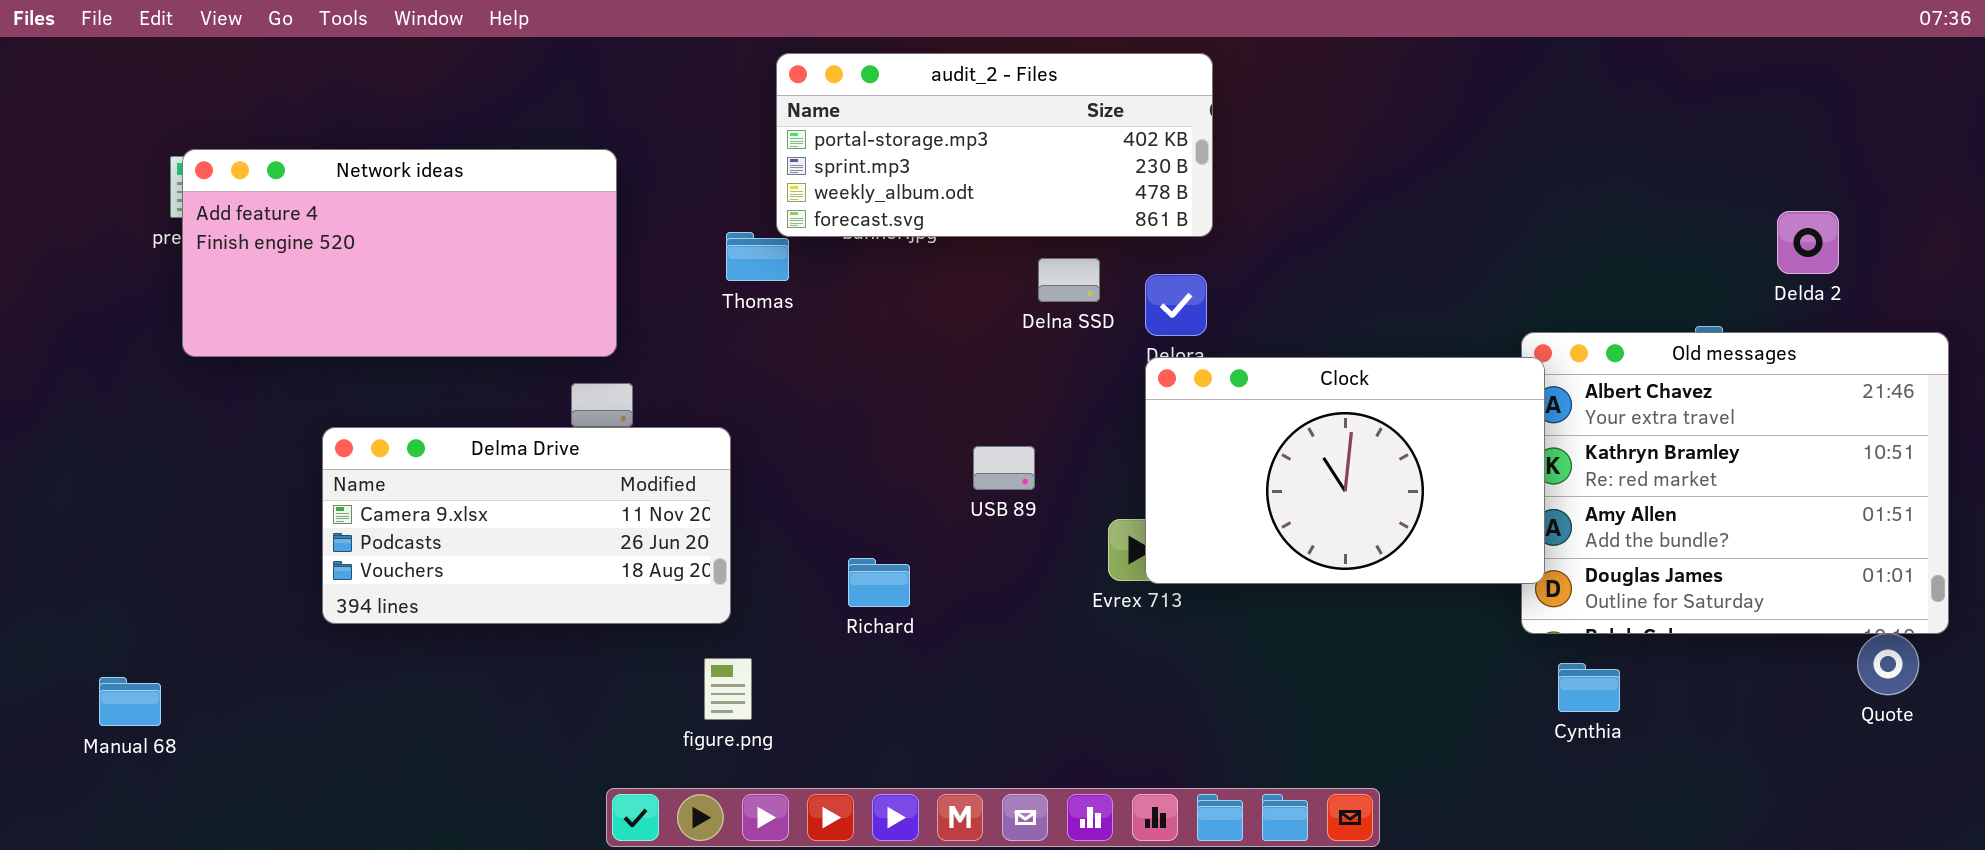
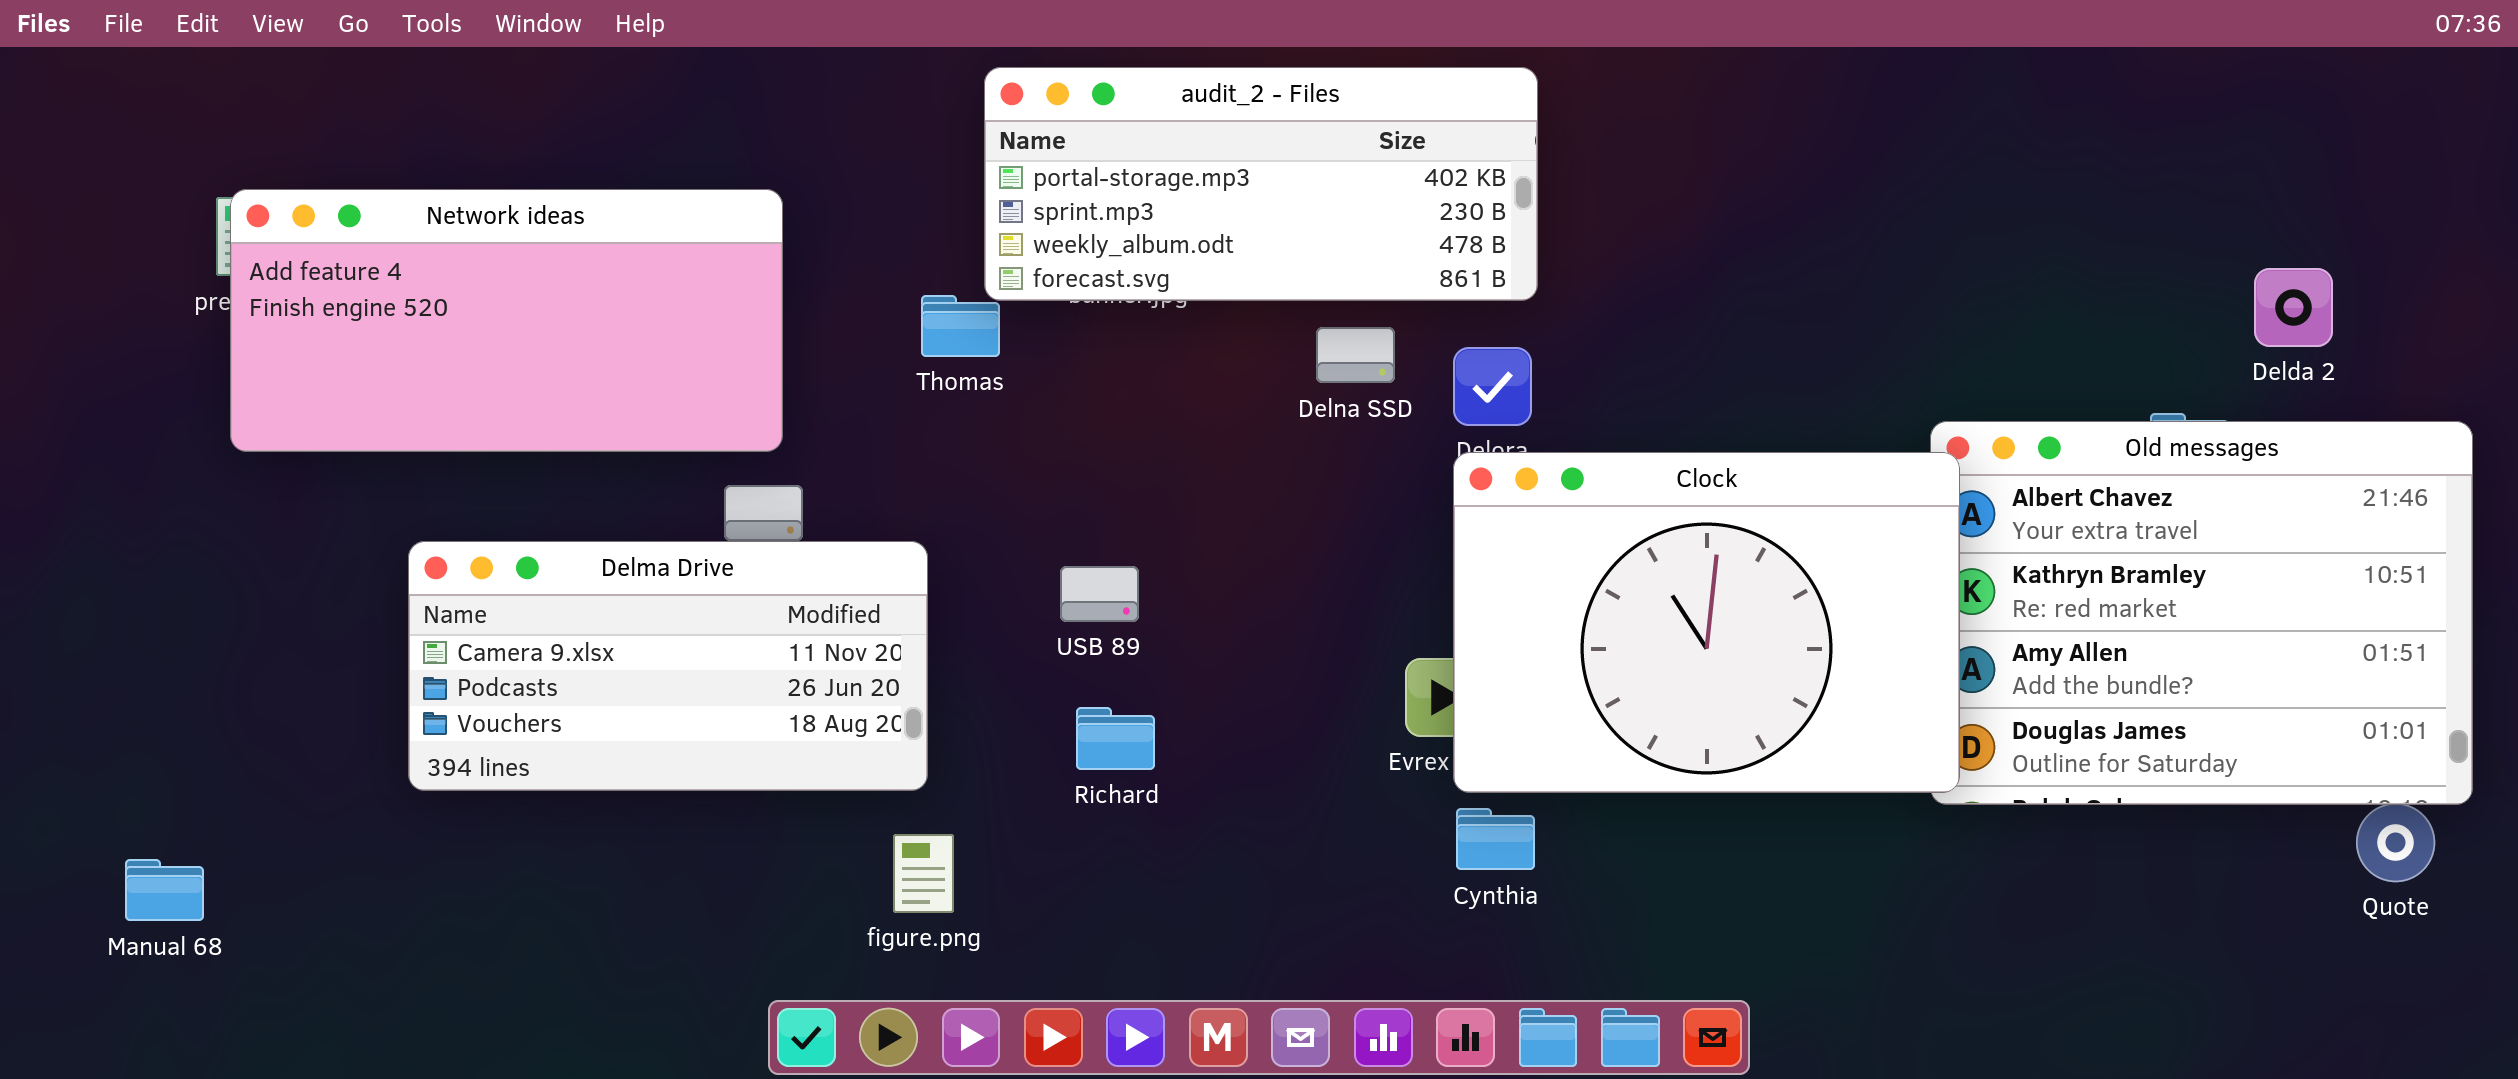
Clock: [1145,357,1545,584] -> [1453,452,1960,793], resized
USB 89: [973,446,1035,490] -> [1060,566,1139,622], moved
Cynthia: [1558,663,1620,712] -> [1456,808,1535,870], moved

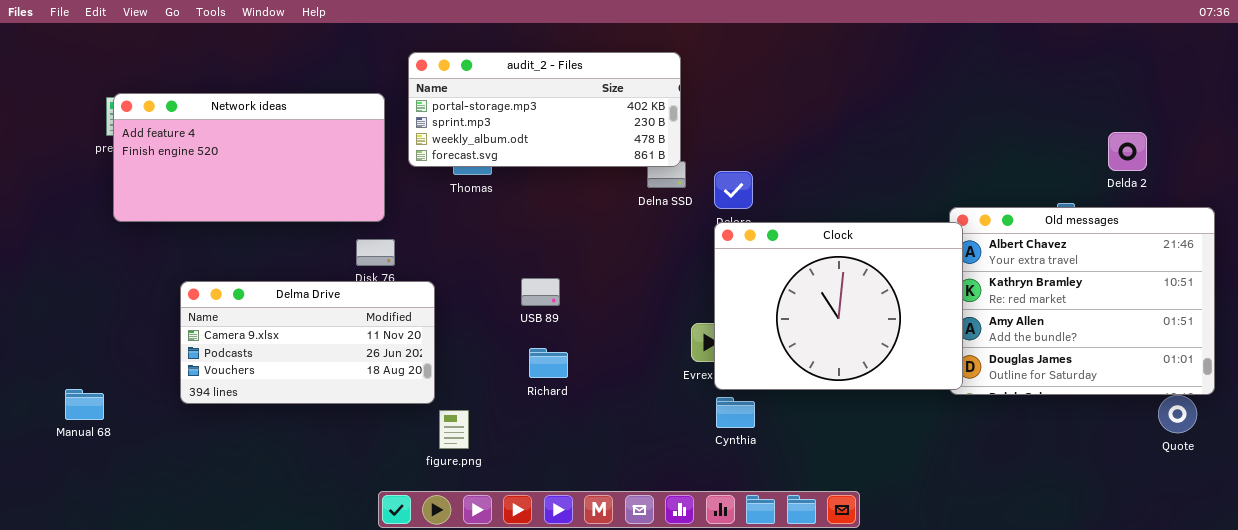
audit_2 - Files: [984,67,1538,301] -> [408,52,681,167], moved
Delma Drive: [408,541,928,791] -> [180,281,435,404], moved
Manual 68: [125,859,204,921] -> [65,389,104,420], moved

